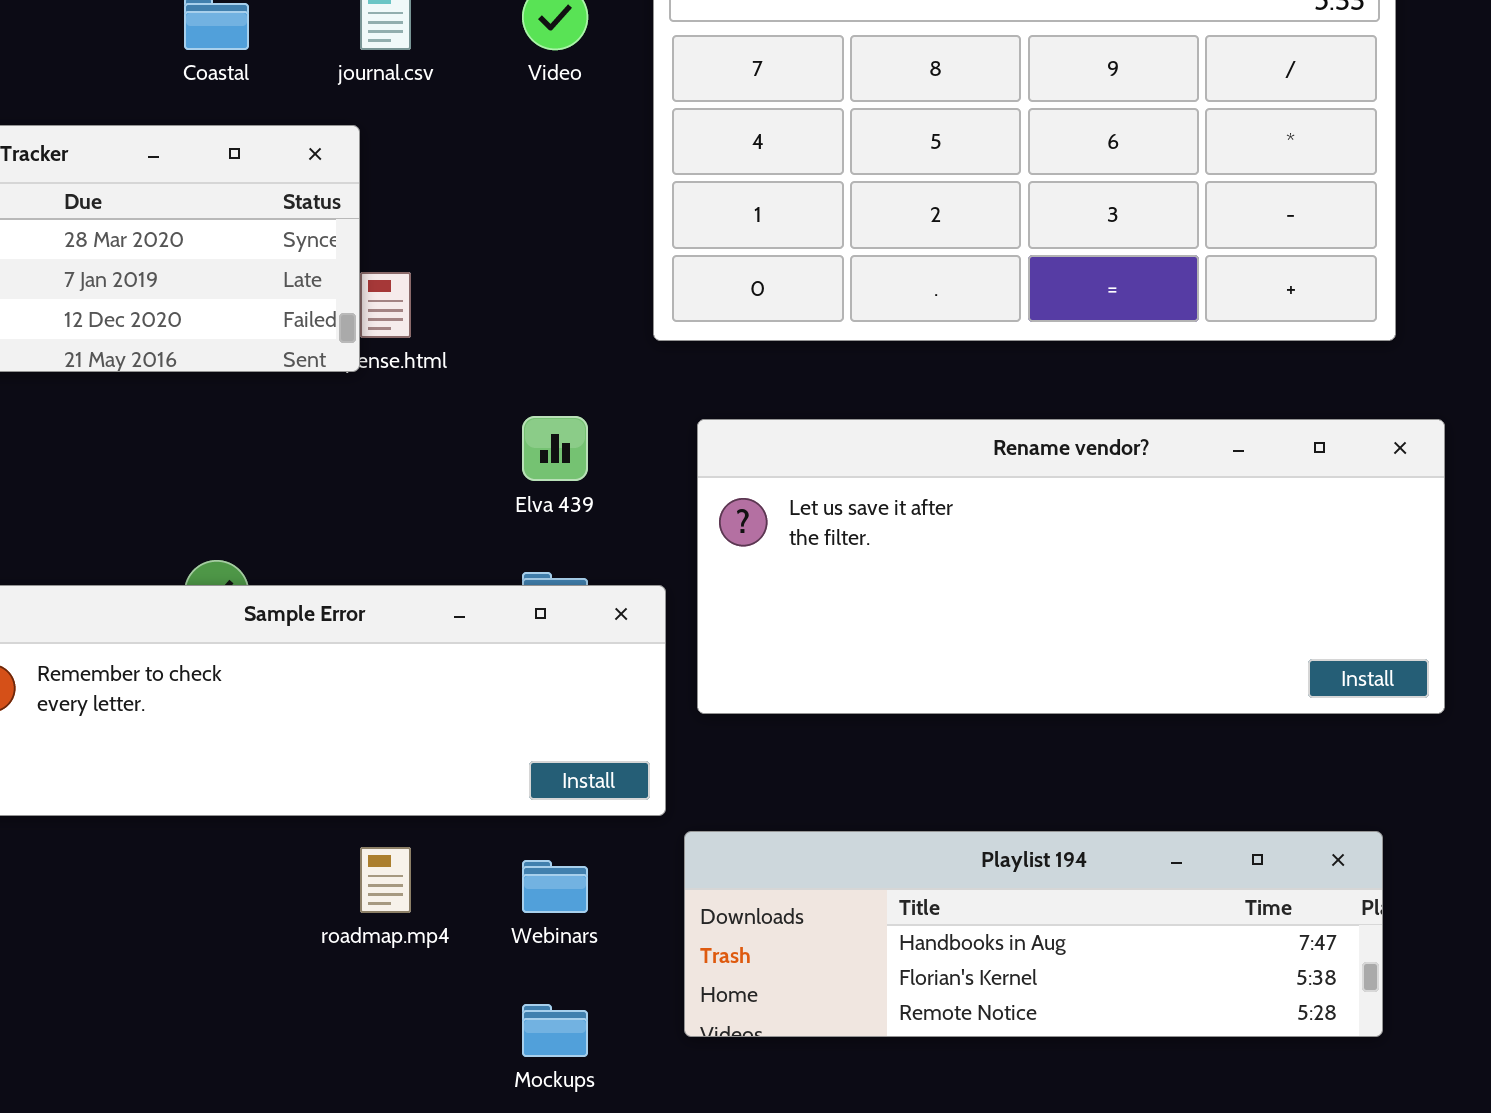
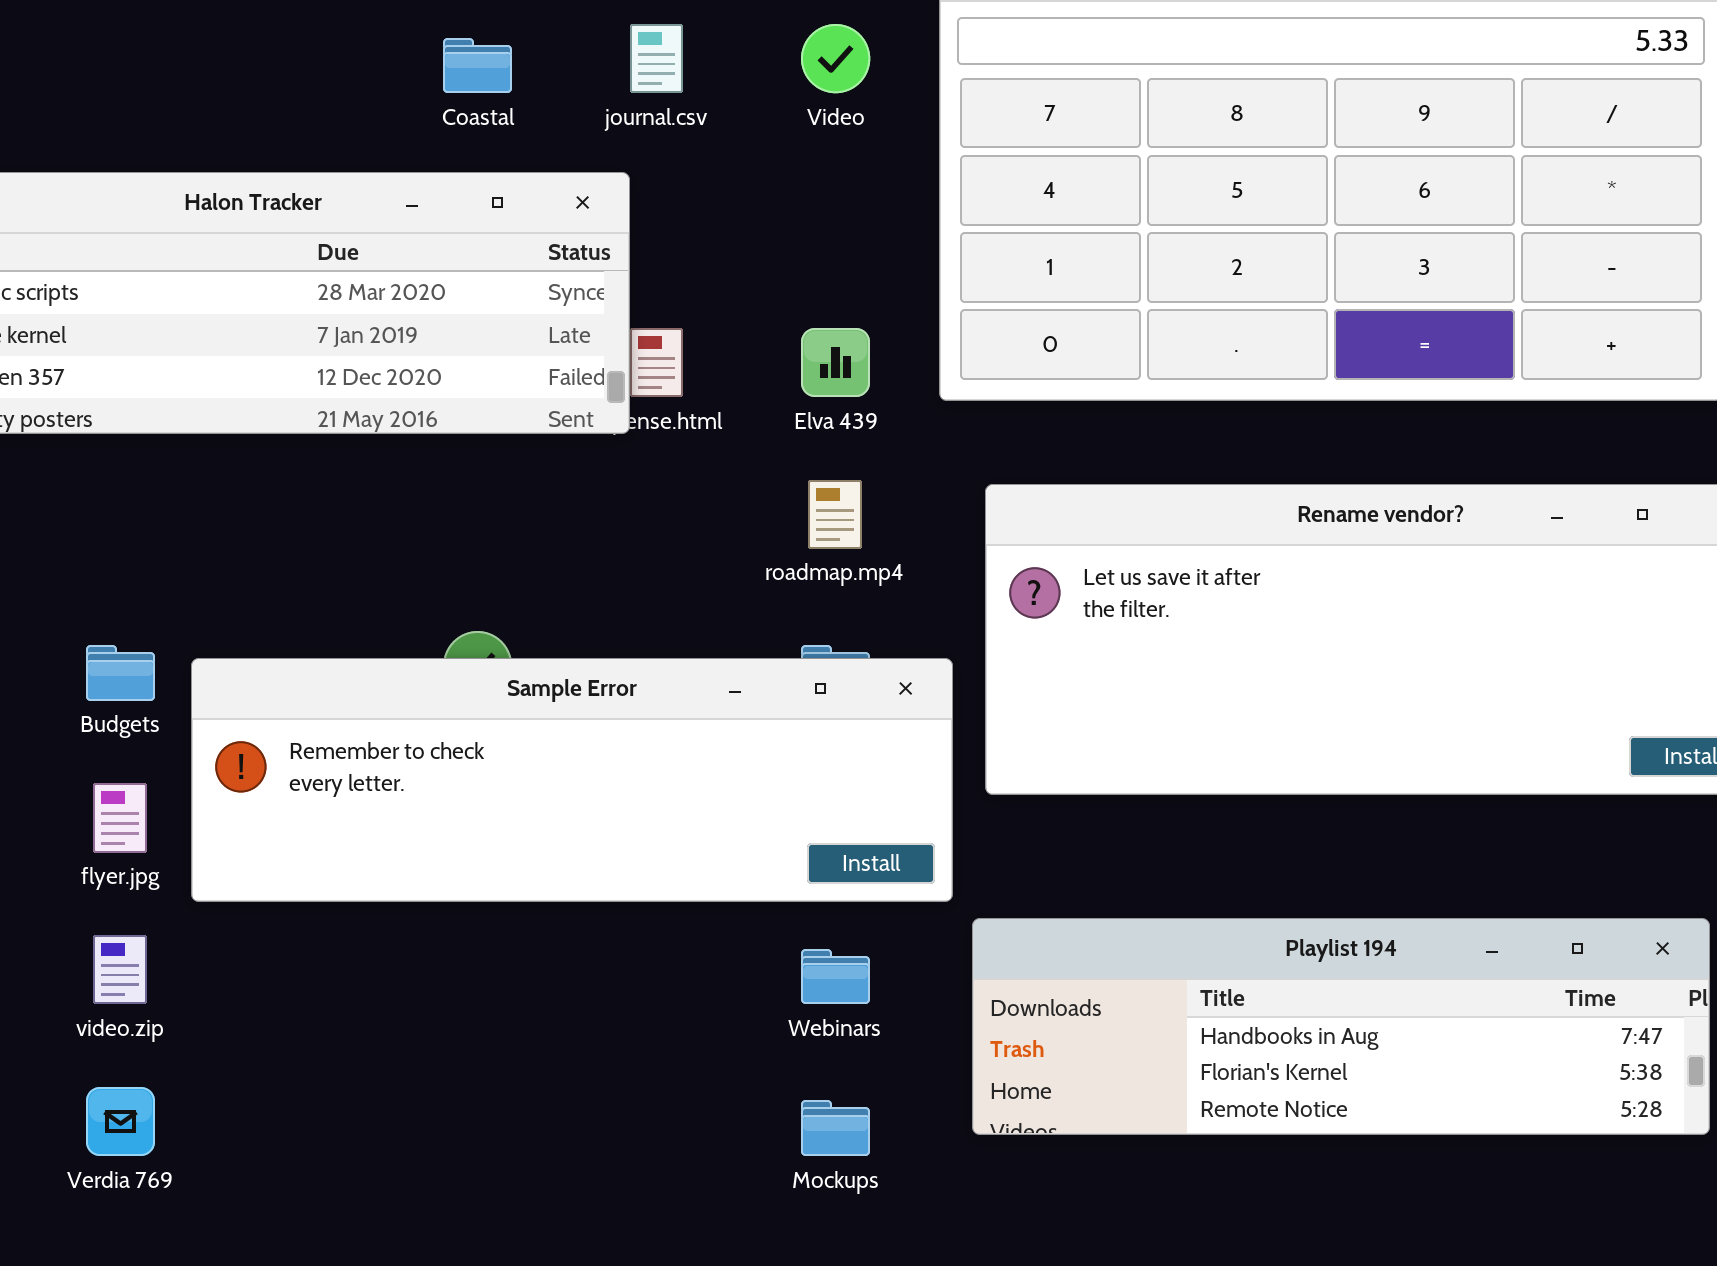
Elva 439: [522,416,588,481] -> [801,328,870,397], moved
roadmap.mp4: [360,847,411,913] -> [808,480,862,549], moved

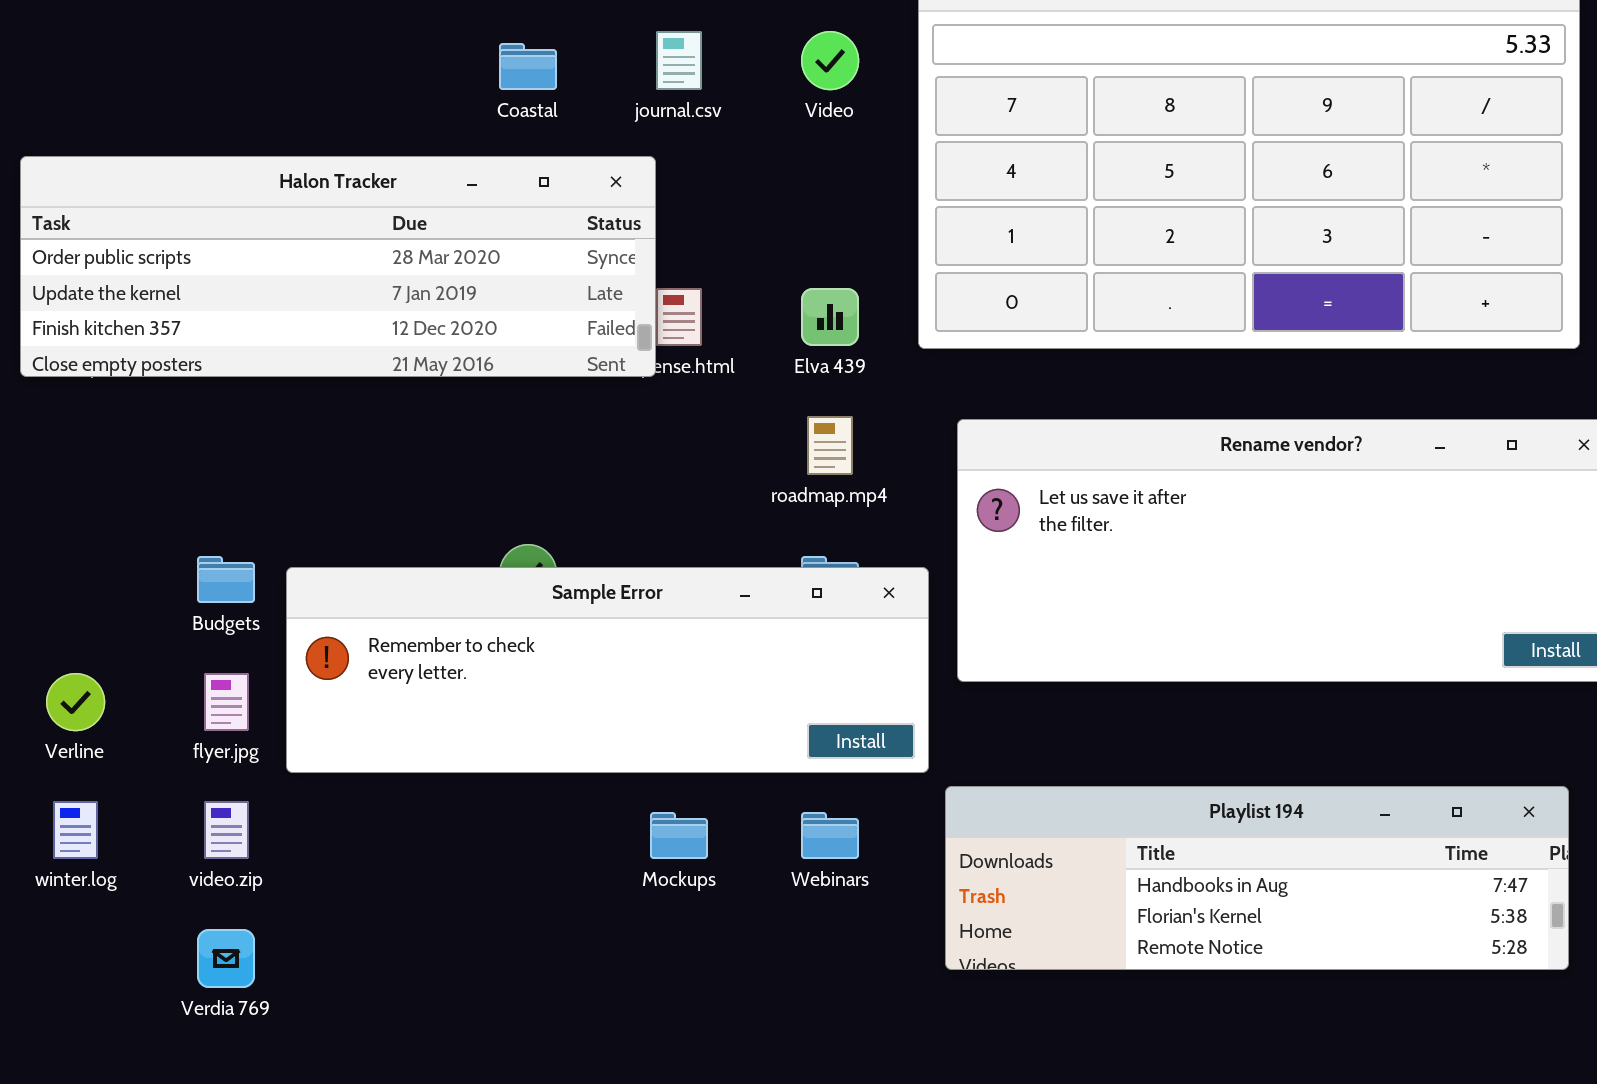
Mockups: [801,1100,870,1156] -> [650,812,708,859], moved

